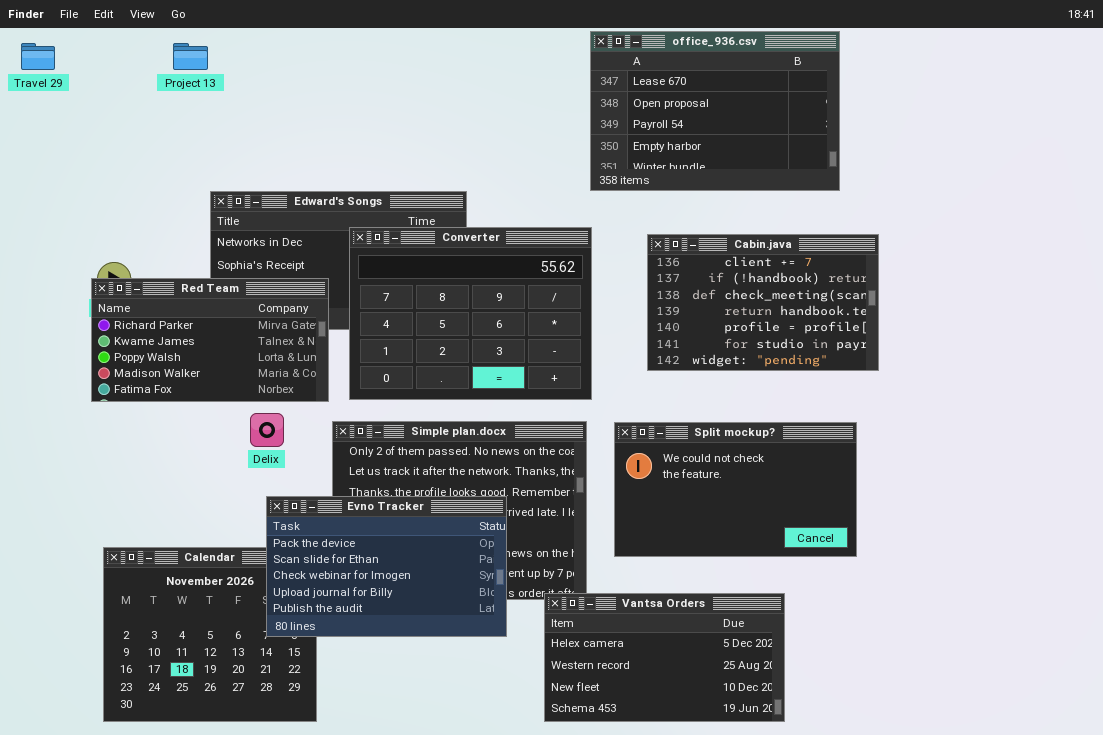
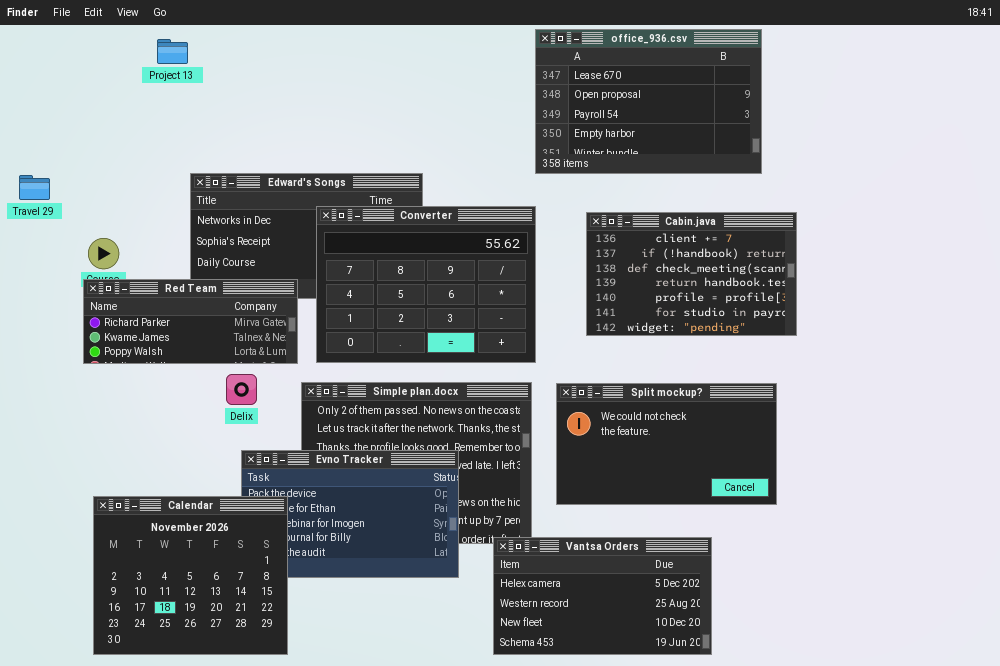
Travel 29: [21,43,55,70] -> [19,175,50,200], moved
Red Team: [91,278,329,402] -> [83,279,298,364], resized
Calendar: [103,547,317,722] -> [93,496,288,655], raised

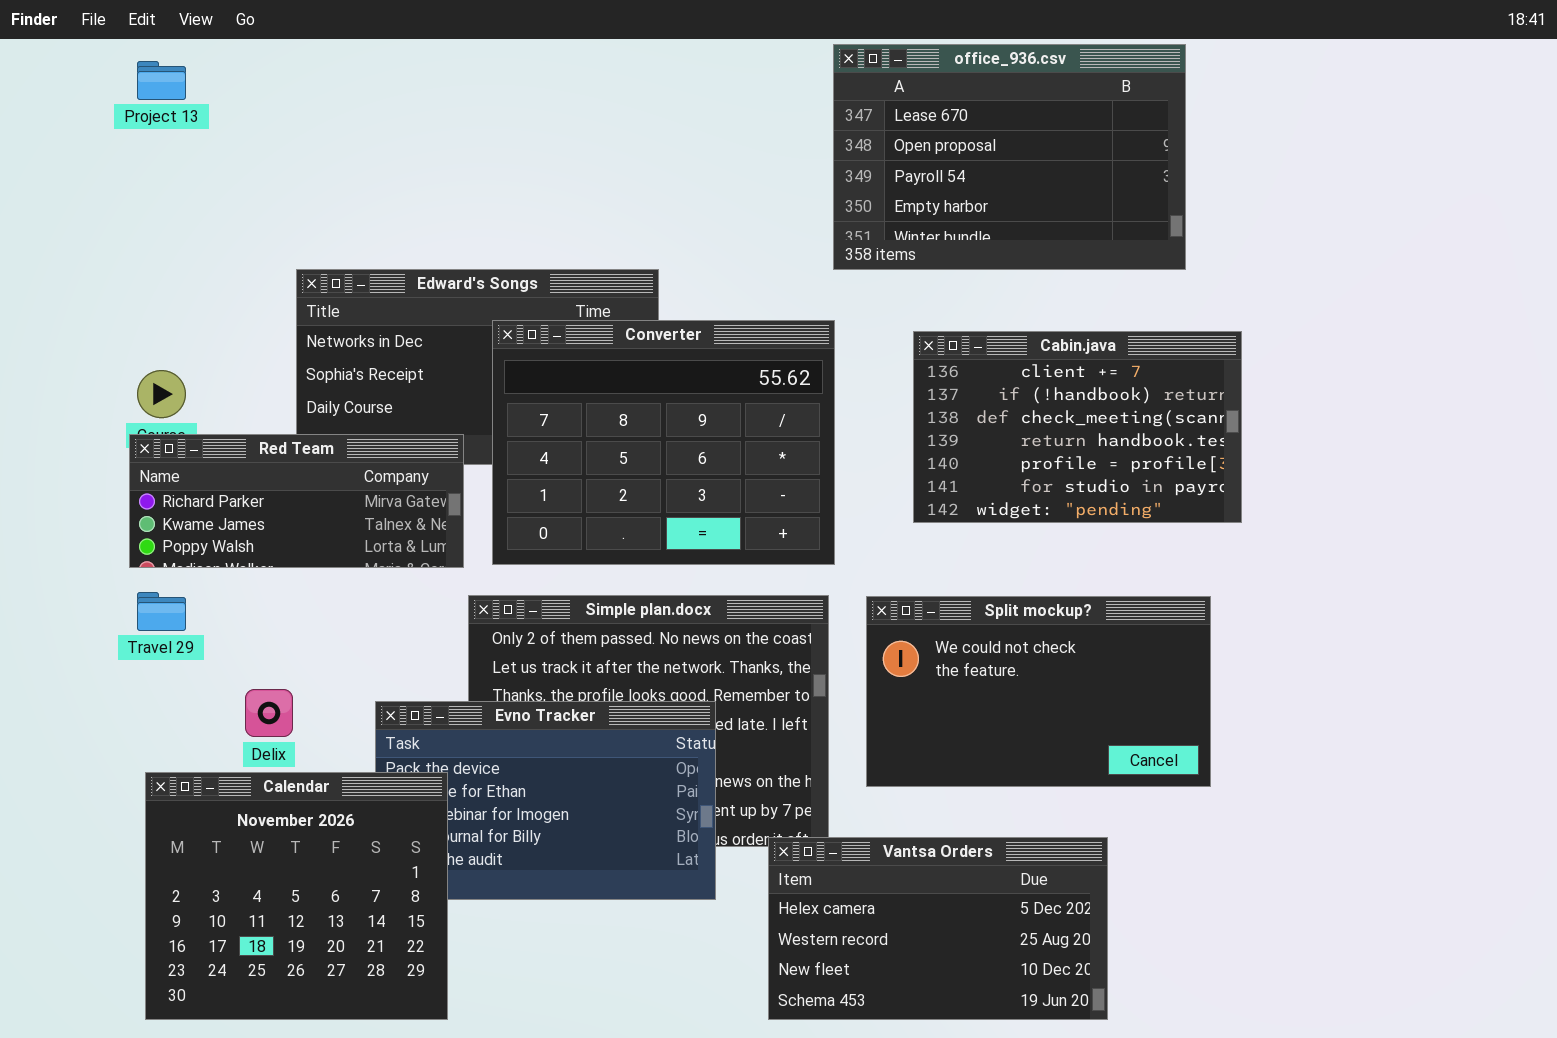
Project 13: [157,39,188,64] -> [137,61,186,100], moved
Travel 29: [19,175,50,200] -> [137,592,186,631], moved
Delix: [226,374,257,405] -> [245,689,293,737], moved

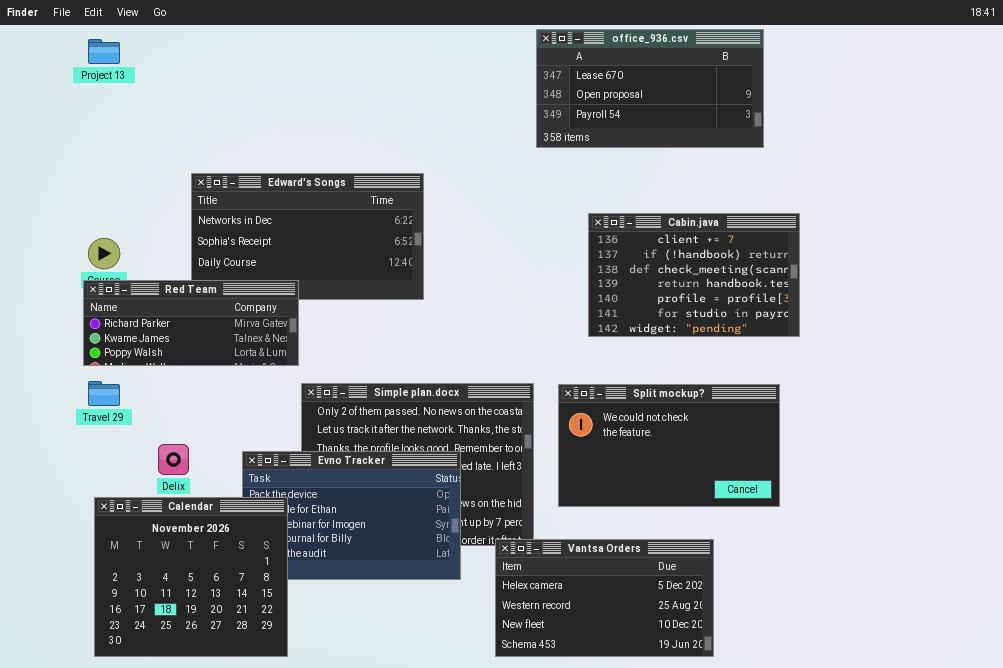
office_936.csv: [833,44,1186,270] -> [536,29,764,148], resized
Converter: [492,320,835,565] -> none, closed

